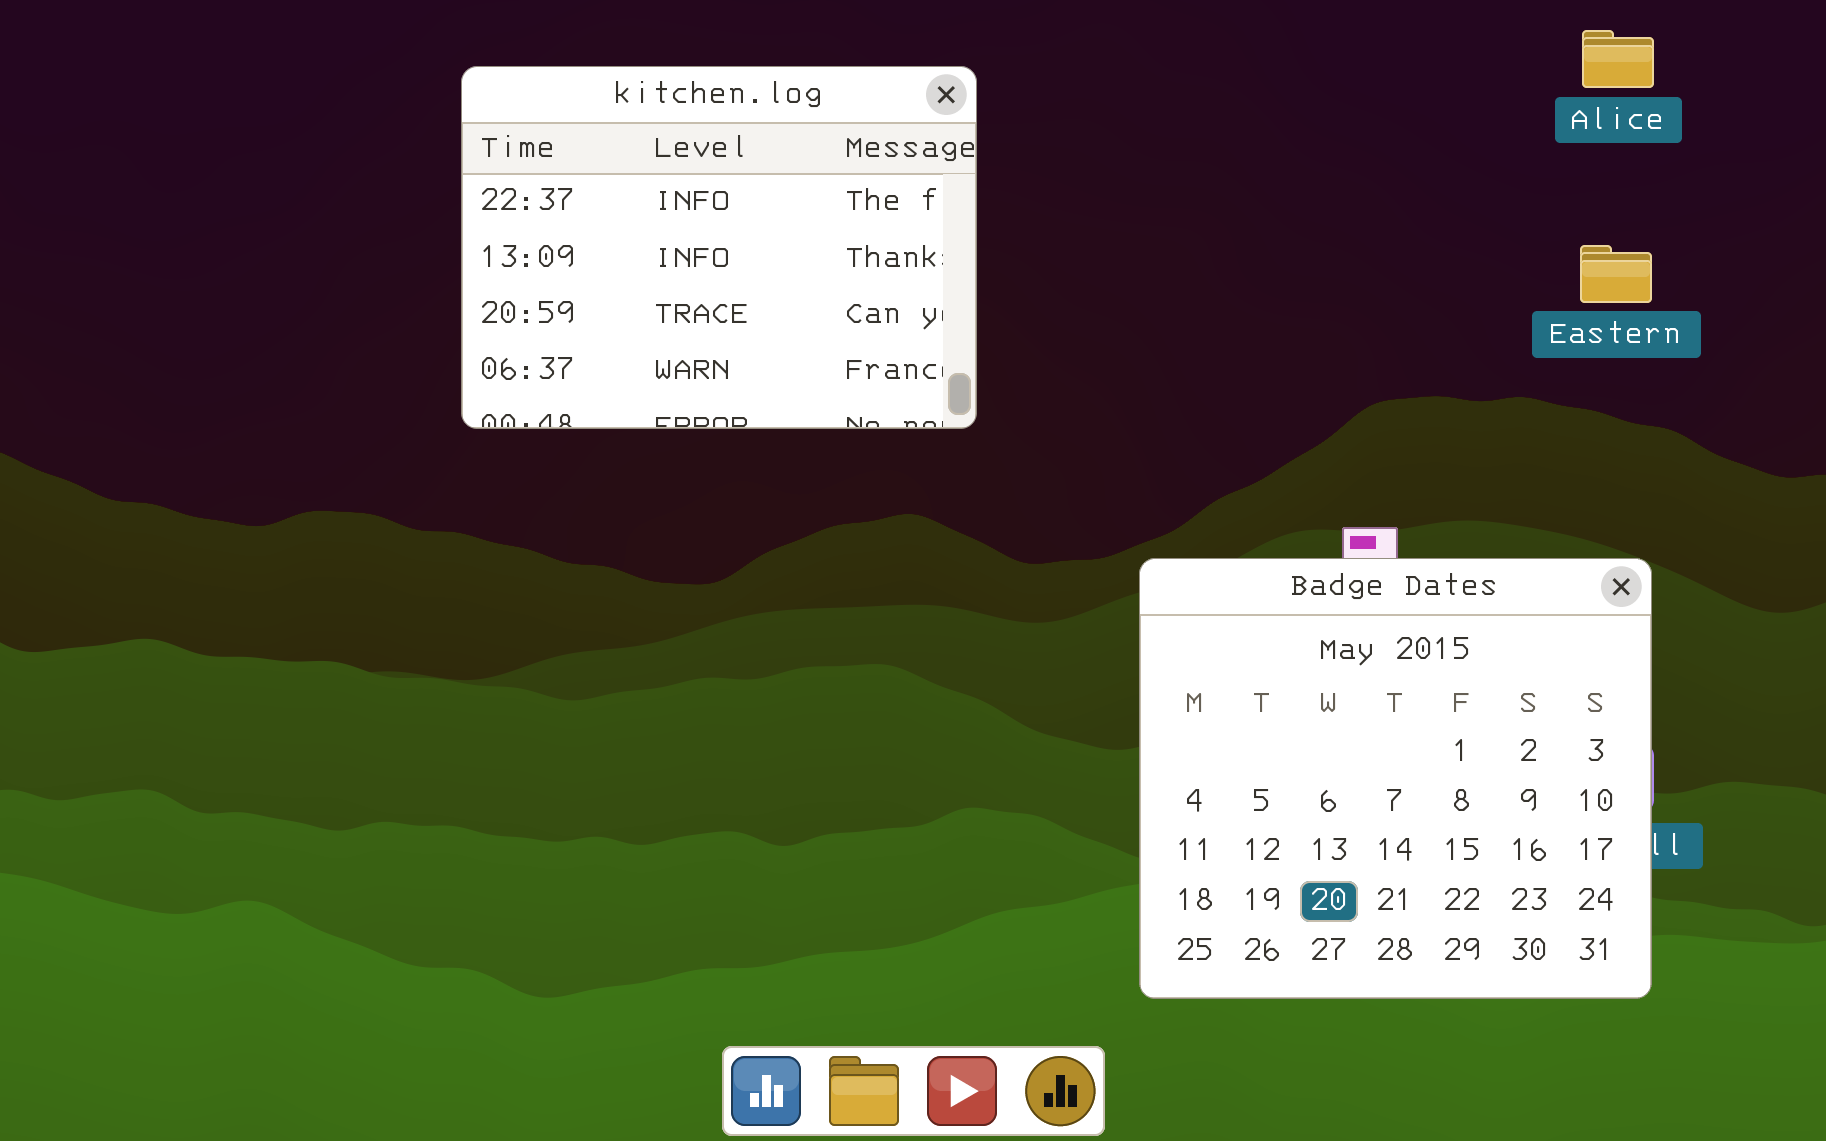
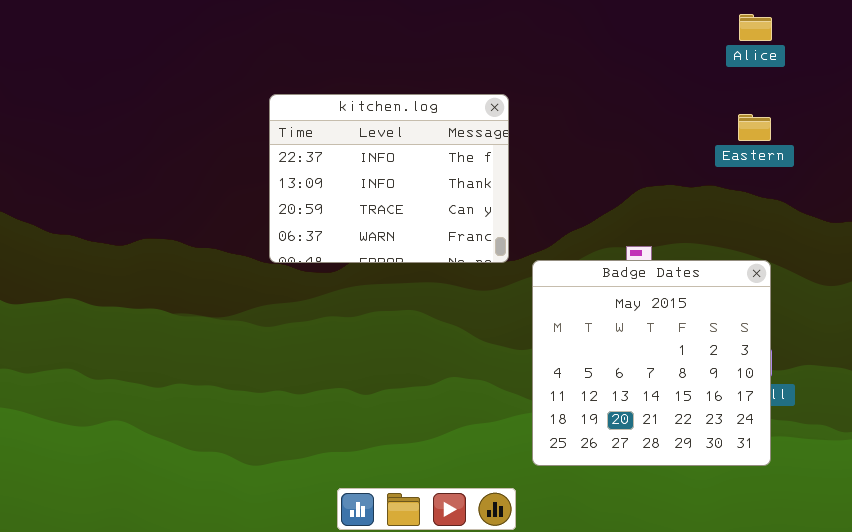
kitchen.log: [461,66,977,429] -> [269,94,509,263], moved

